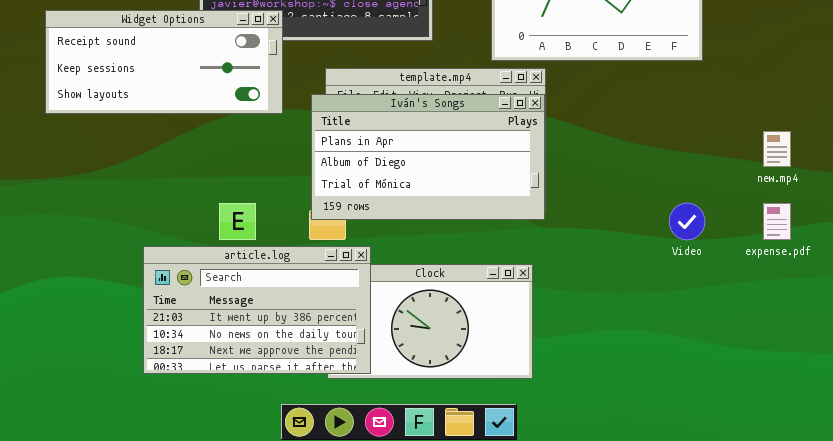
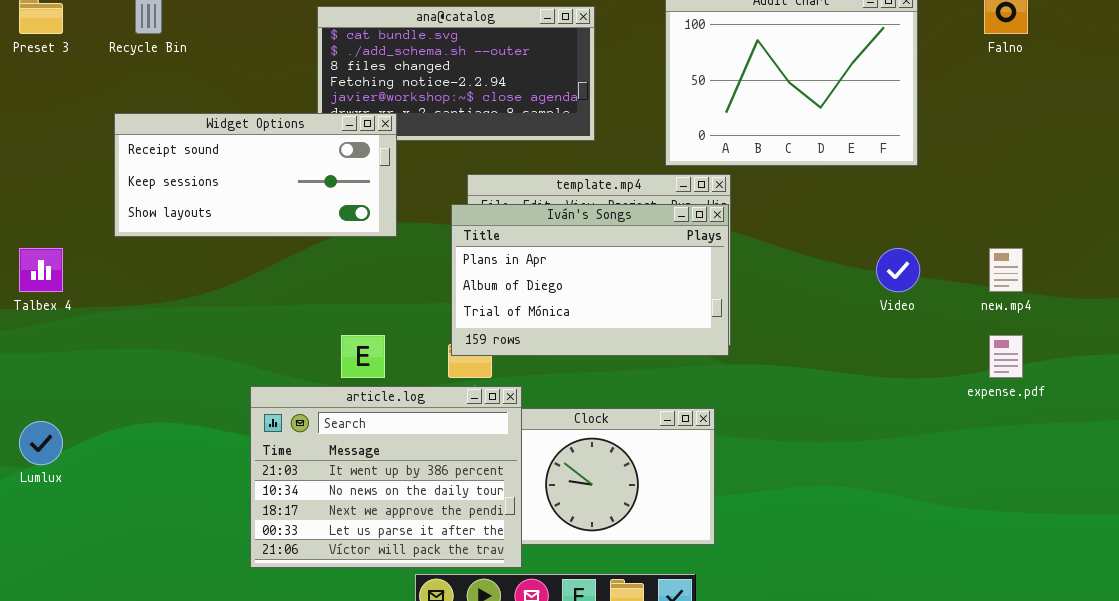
Widget Options: [45,10,283,114] -> [114,113,397,237], moved
Video: [669,203,705,240] -> [876,248,920,292], moved
article.log: [143,246,371,374] -> [250,386,522,568], resized

